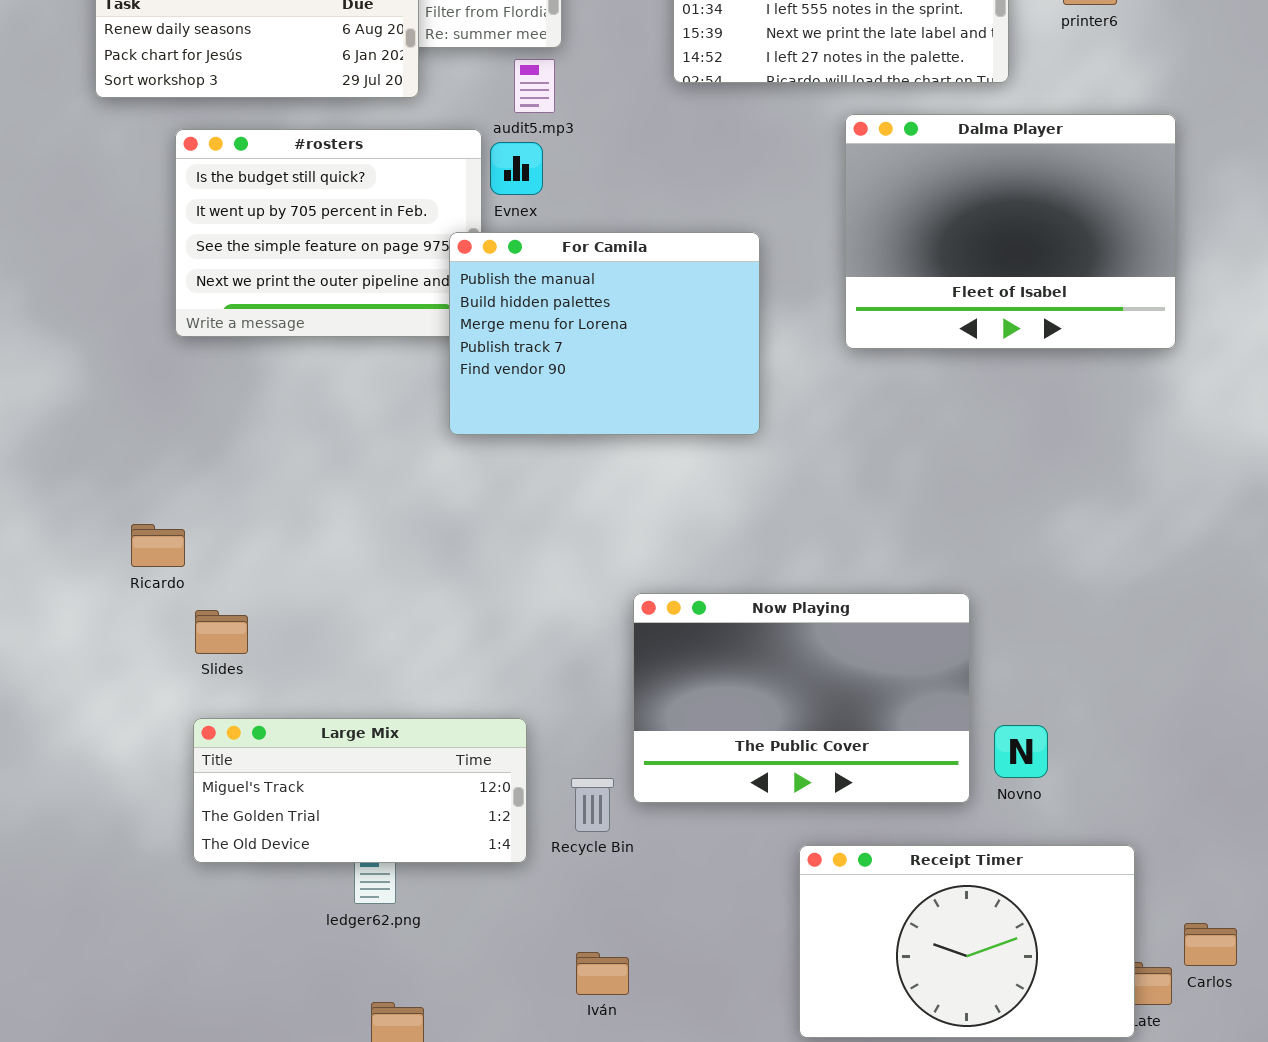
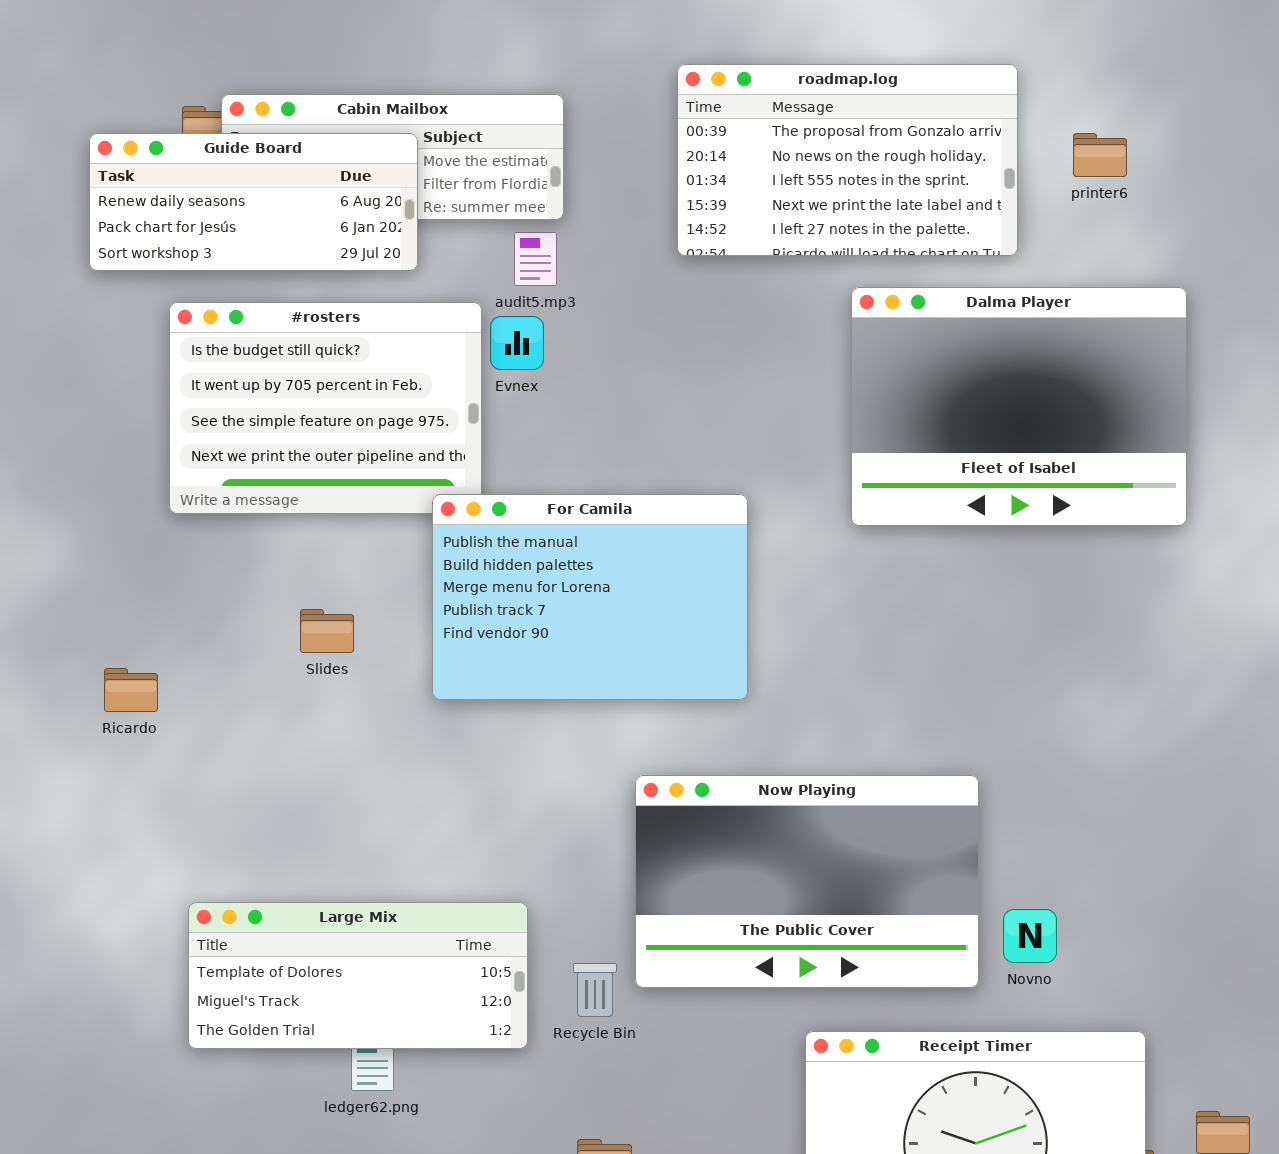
For Camila: [449,232,760,435] -> [432,494,748,700], moved
Ricardo: [131,524,185,567] -> [104,668,158,712], moved
Slides: [195,610,248,654] -> [300,609,354,653], moved
Large Mix: [193,718,527,863] -> [188,902,528,1049], scrolled up 1 row

